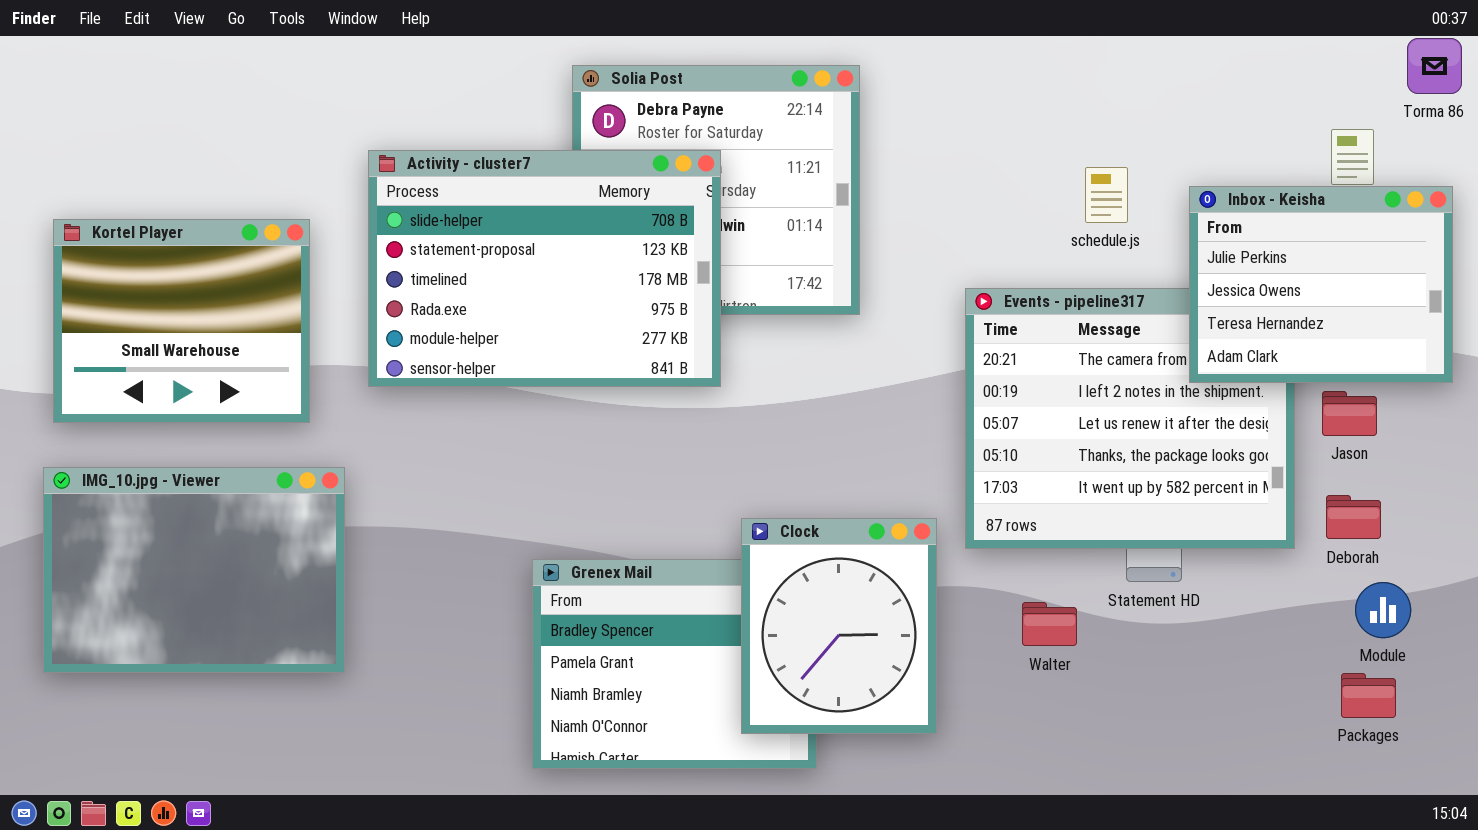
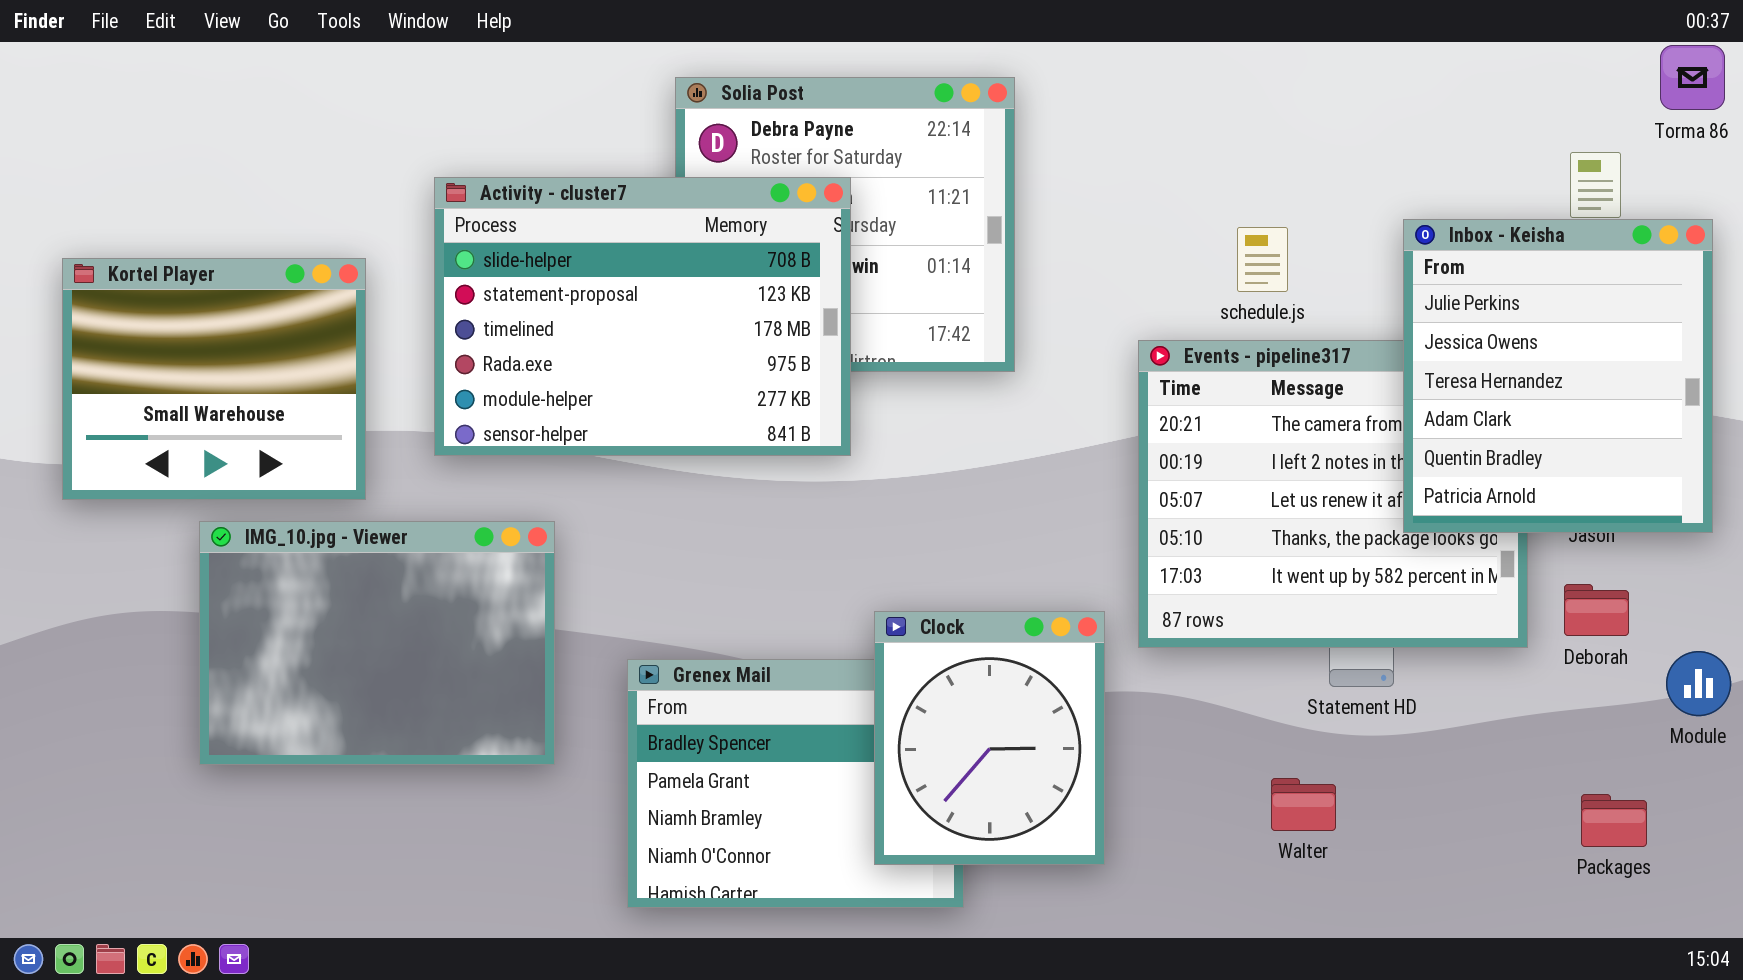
schedule.js: [1085,167,1128,223] -> [1237,227,1288,292], moved
Inbox - Keisha: [1189,186,1453,383] -> [1403,219,1713,533], resized
IMG_10.jpg - Viewer: [43,467,345,673] -> [199,521,555,765], moved
Module: [1355,582,1411,638] -> [1666,651,1731,716], moved
Walter: [1022,602,1077,646] -> [1271,778,1336,831], moved

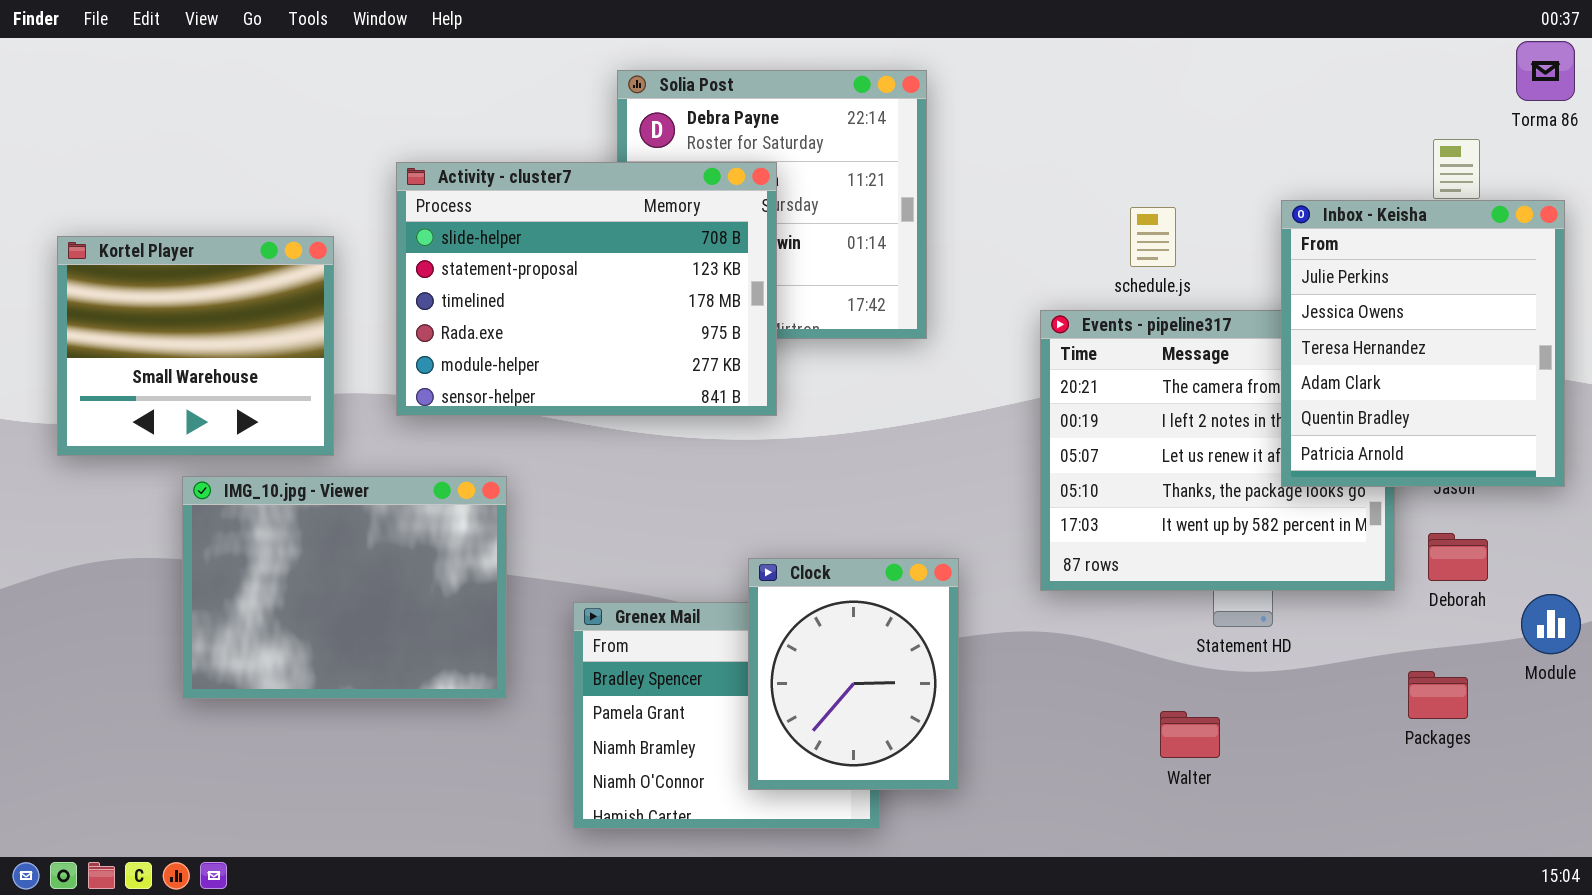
Clock: [874,611,1105,865] -> [748,558,959,790], moved
Packages: [1581,794,1647,847] -> [1408,671,1468,719], moved

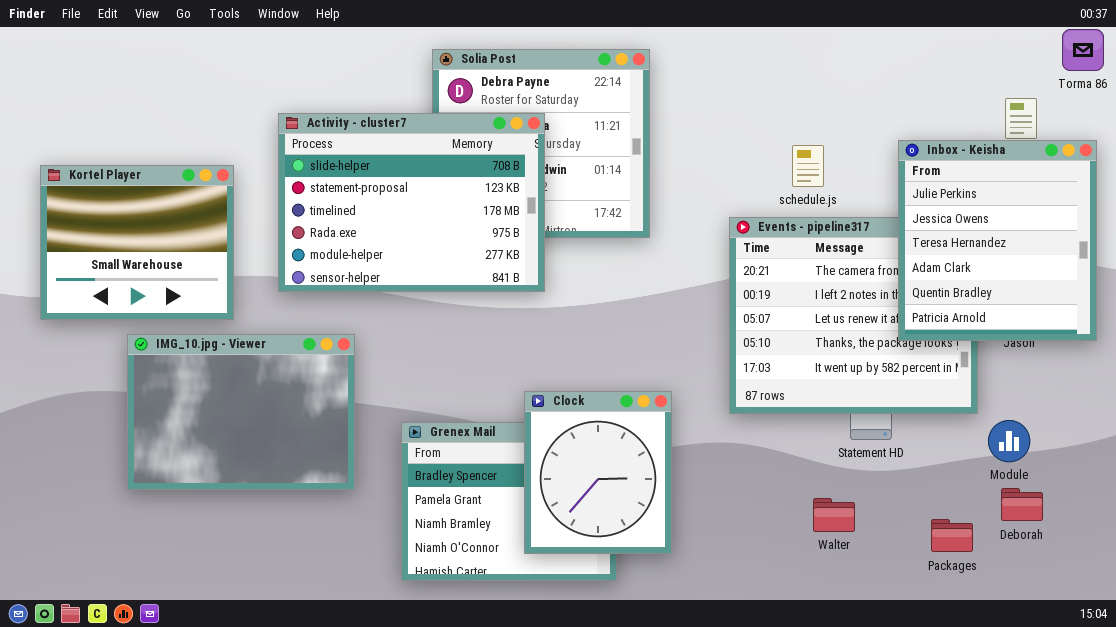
Deborah: [1428,533,1488,581] -> [1001,488,1043,521], moved
Module: [1521,594,1581,654] -> [988,420,1030,462], moved
Packages: [1408,671,1468,719] -> [931,519,973,552], moved

